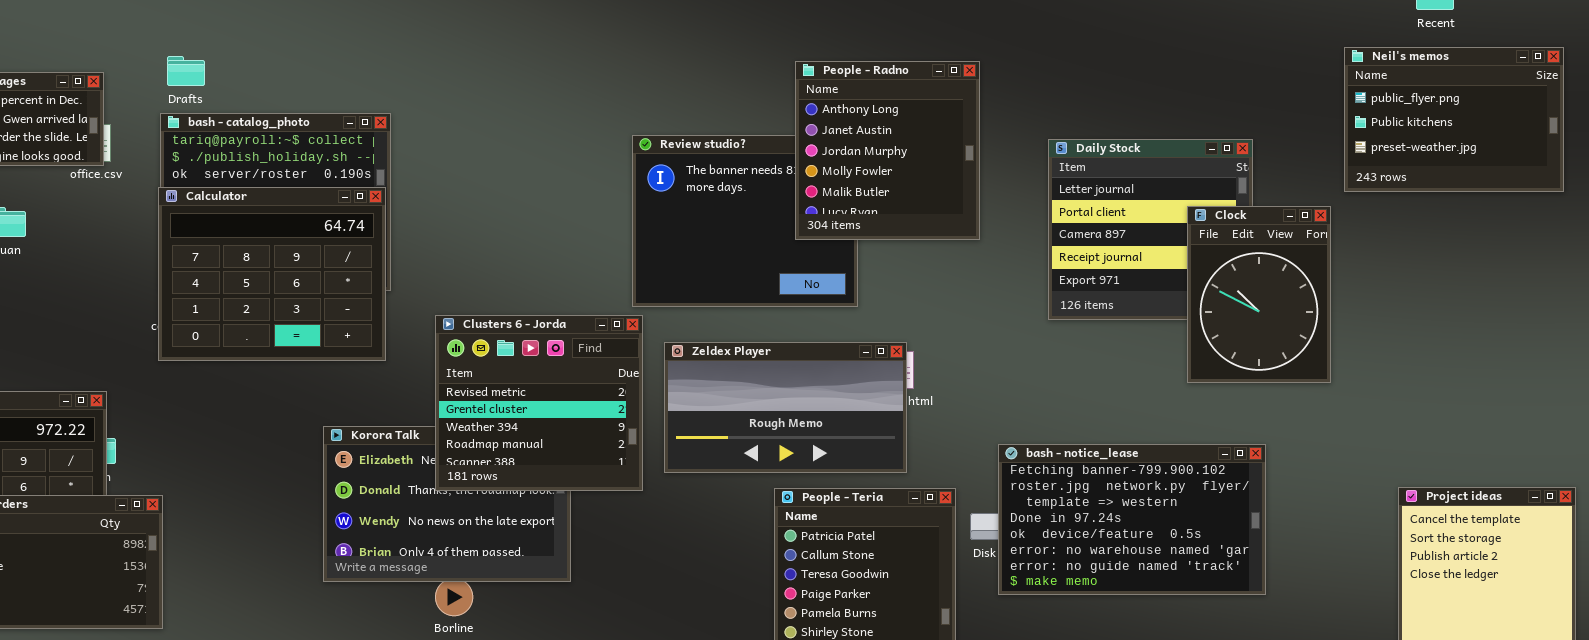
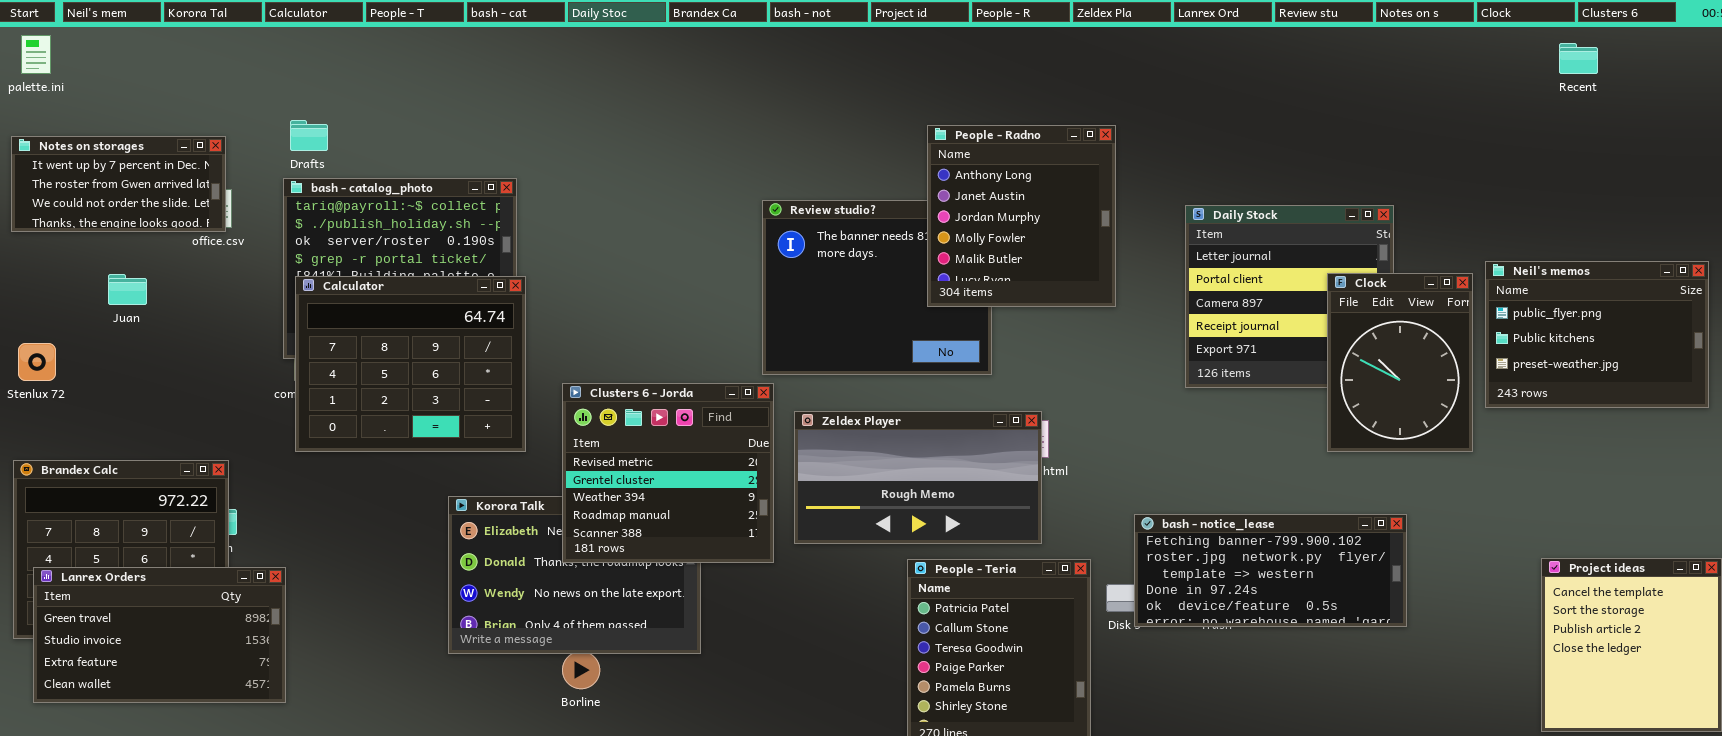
Neil's memos: [1344,47,1564,192] -> [1485,261,1709,408], moved
Calculator: [158,187,386,361] -> [295,276,526,452], moved
bash - notice_lease: [998,444,1266,595] -> [1134,514,1407,627], resized

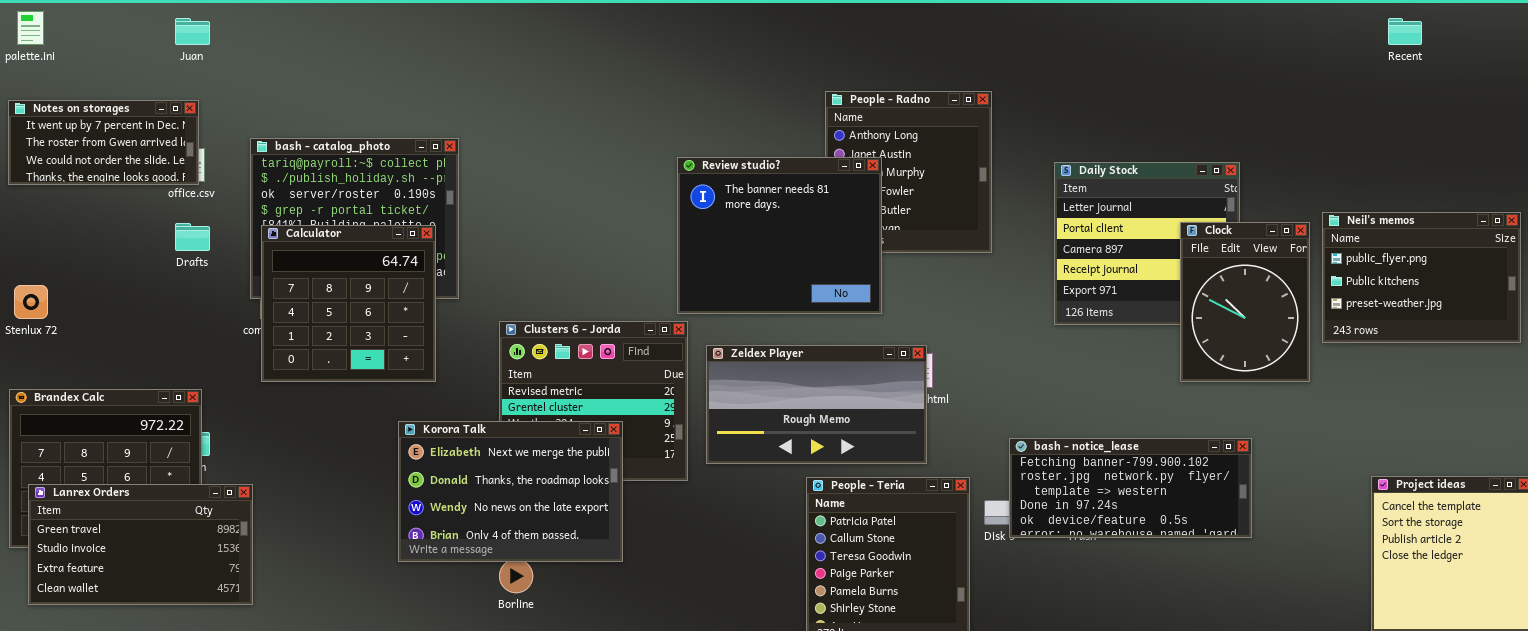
Drafts: [290,120,328,151] -> [175,223,210,251], moved
Review studio?: [762,200,992,375] -> [677,157,882,314], raised
Juan: [108,274,147,305] -> [175,18,210,45], moved
Calculator: [295,276,526,452] -> [261,225,436,382], resized
Korora Talk: [448,496,701,654] -> [398,421,623,562], raised

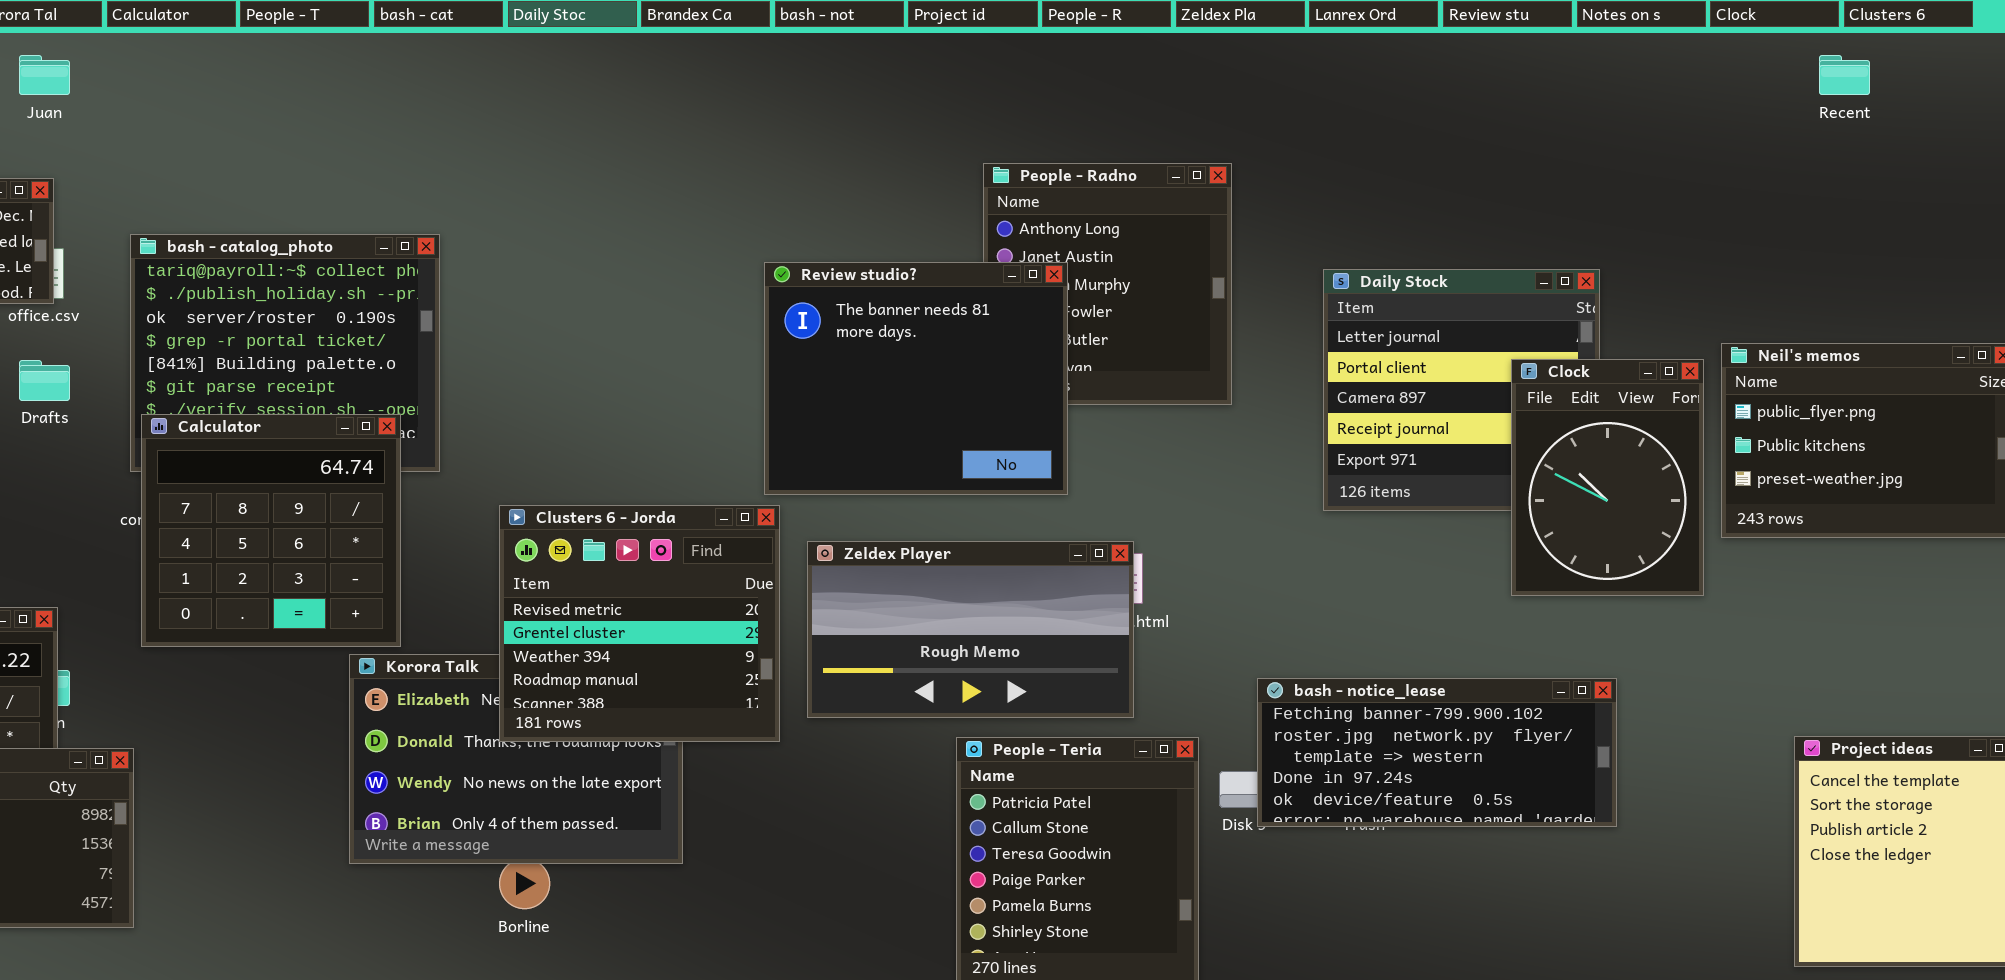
Calculator: [261,225,436,382] -> [141,414,401,647], moved
Clusters 6 - Jorda: [499,321,688,481] -> [499,505,780,742], raised

